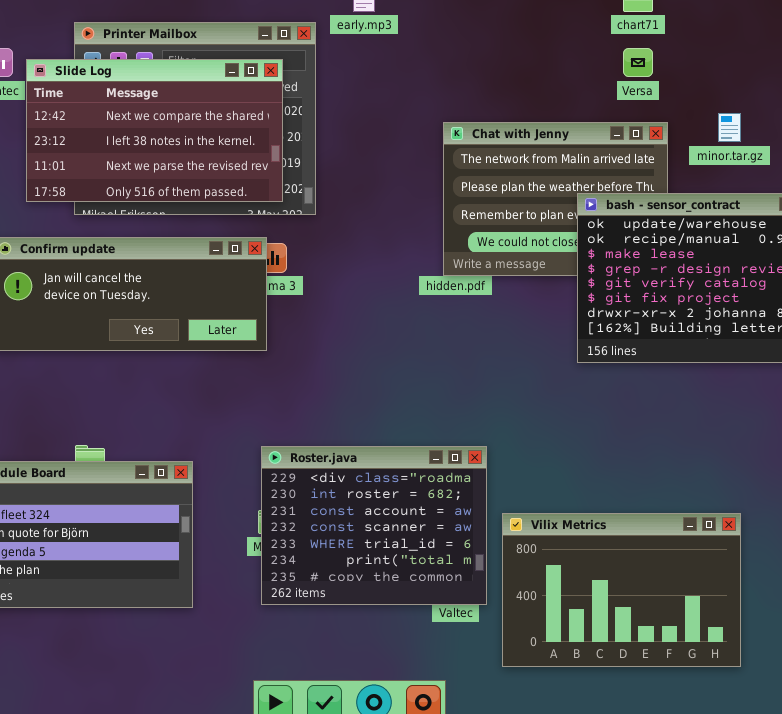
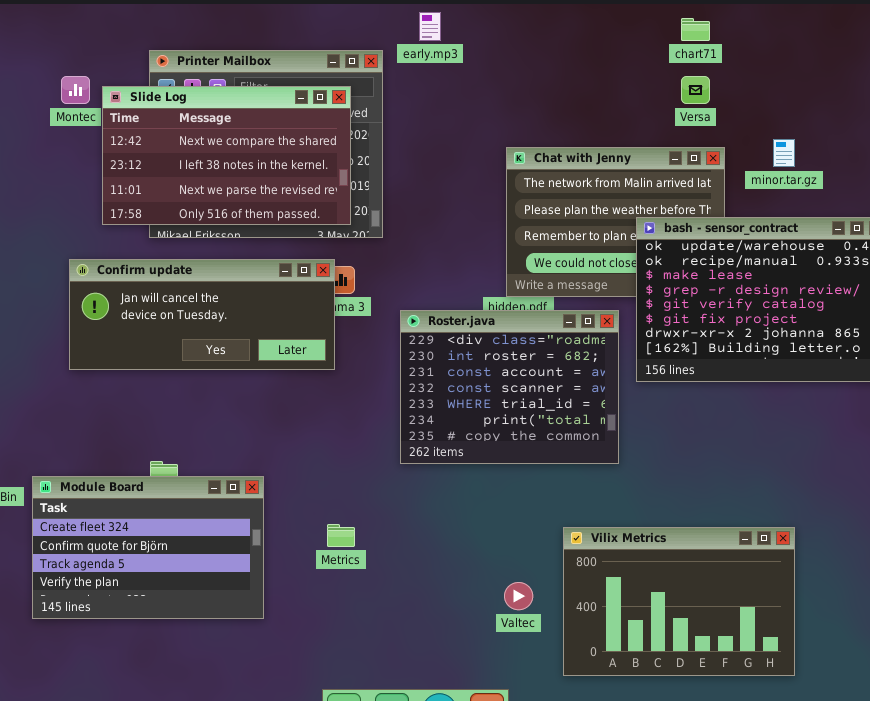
Roster.java: [261,446,487,605] -> [400,310,619,464], moved

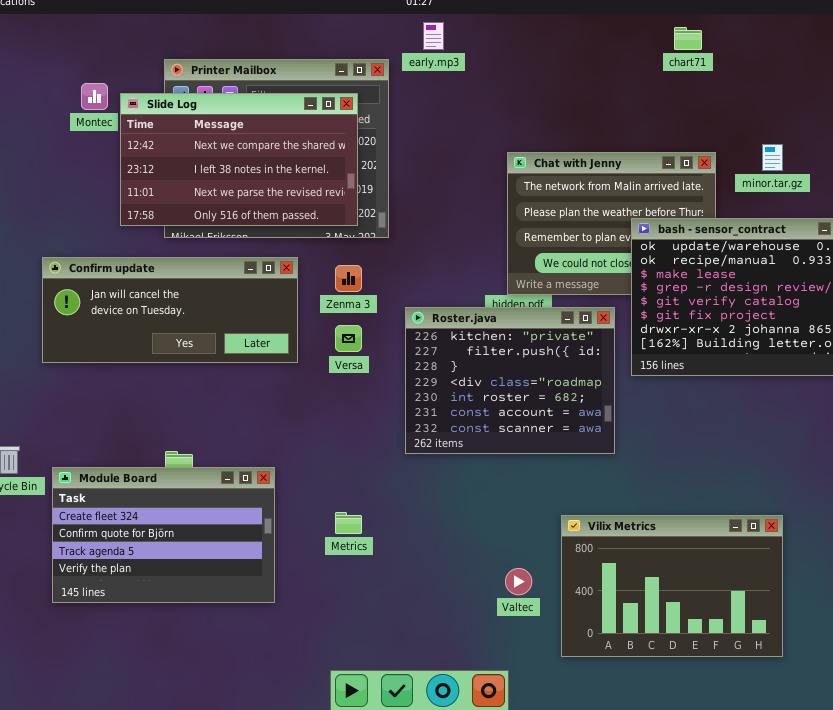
Versa: [681,76,710,104] -> [335,325,362,352], moved
Confirm update: [69,259,335,370] -> [42,257,298,363], moved
Roster.java: [400,310,619,464] -> [405,307,615,454], scrolled up 3 rows

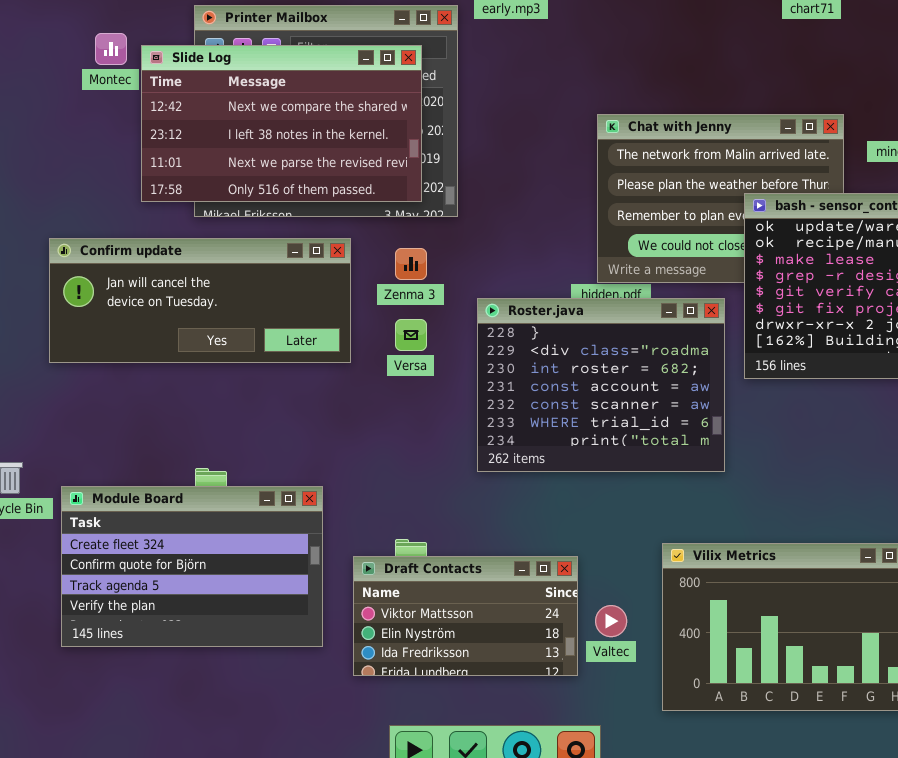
Roster.java: [405,307,615,454] -> [477,298,725,472], scrolled down 2 rows
Draft Contacts: none -> [353,556,578,676], opened

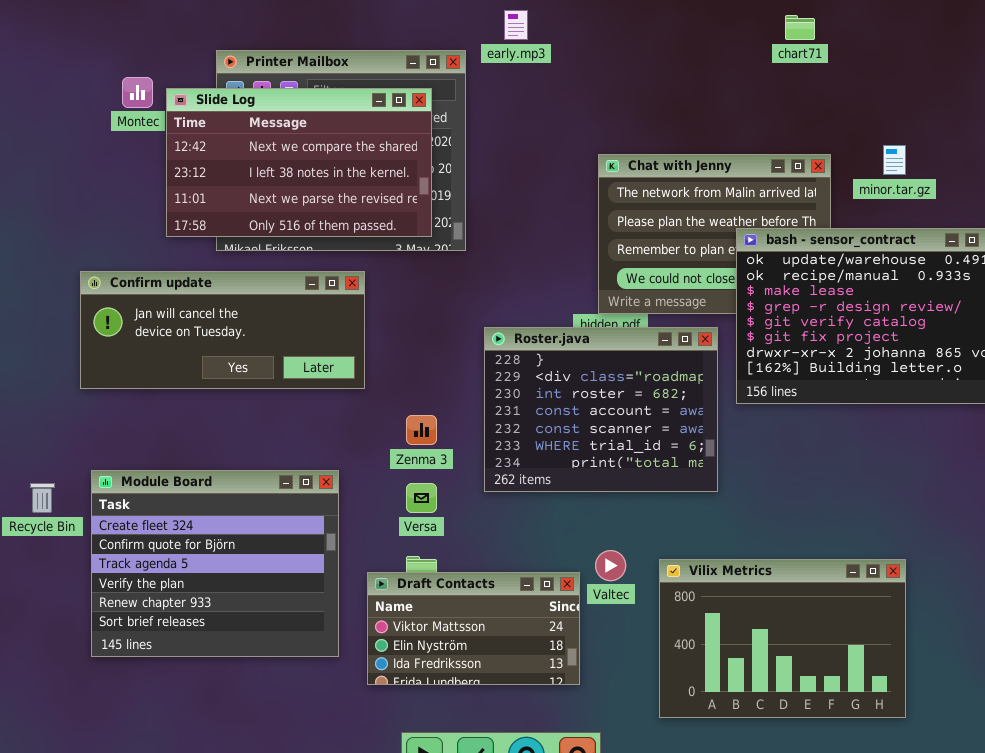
Zenma 3: [395,248,427,280] -> [406,415,437,445], moved
Versa: [395,319,427,351] -> [406,483,437,513], moved
Module Board: [61,486,323,647] -> [91,470,339,657], resized
Valtec: [595,605,627,637] -> [595,550,626,581], moved

